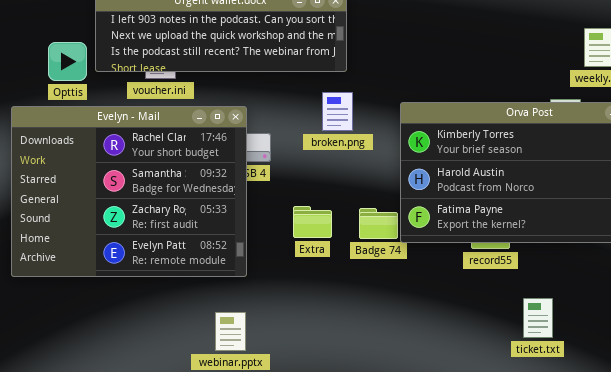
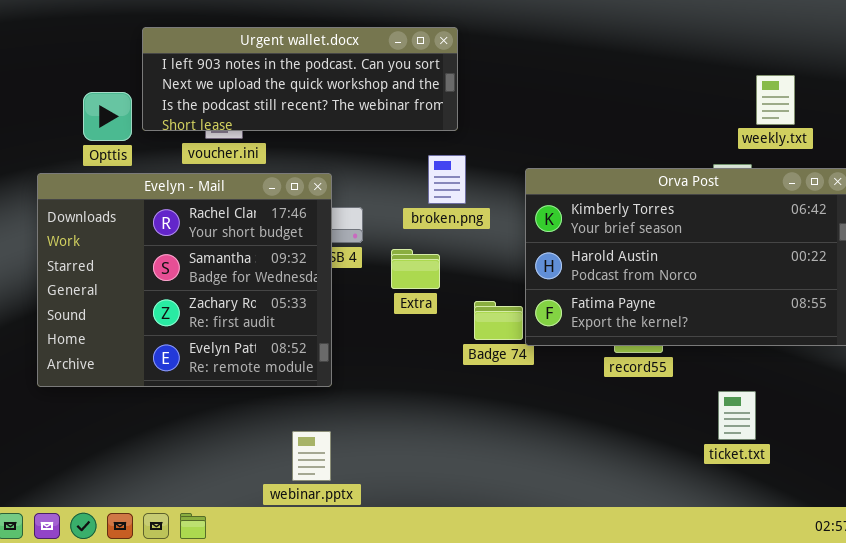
Extra: [293,206,332,238] -> [391,249,440,289], moved
ticket.txt: [523,298,553,338] -> [718,391,756,440], moved

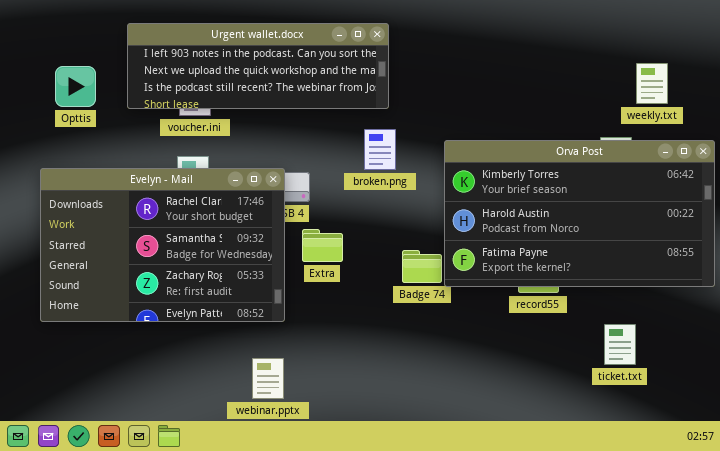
Opttis: [83,92,132,141] -> [55,66,96,107], moved
Evelyn - Mail: [37,173,332,387] -> [40,168,285,322], resized
Extra: [391,249,440,289] -> [302,229,343,262], moved

